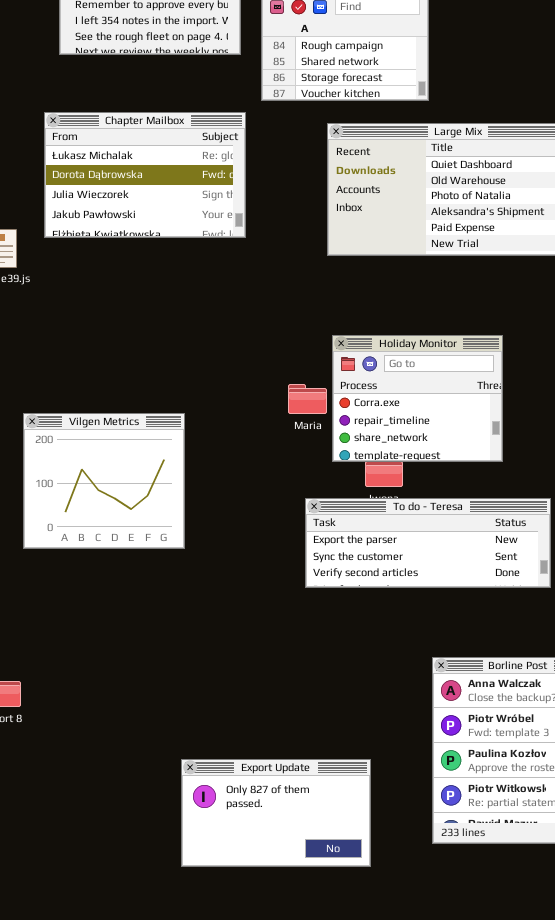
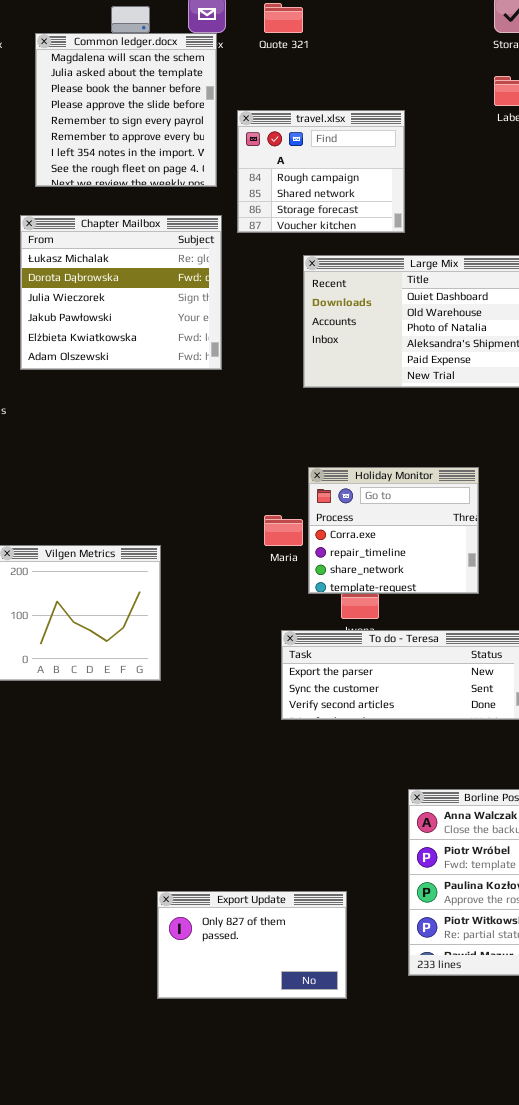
Chapter Mailbox: [44,112,246,238] -> [20,215,222,370], resized

